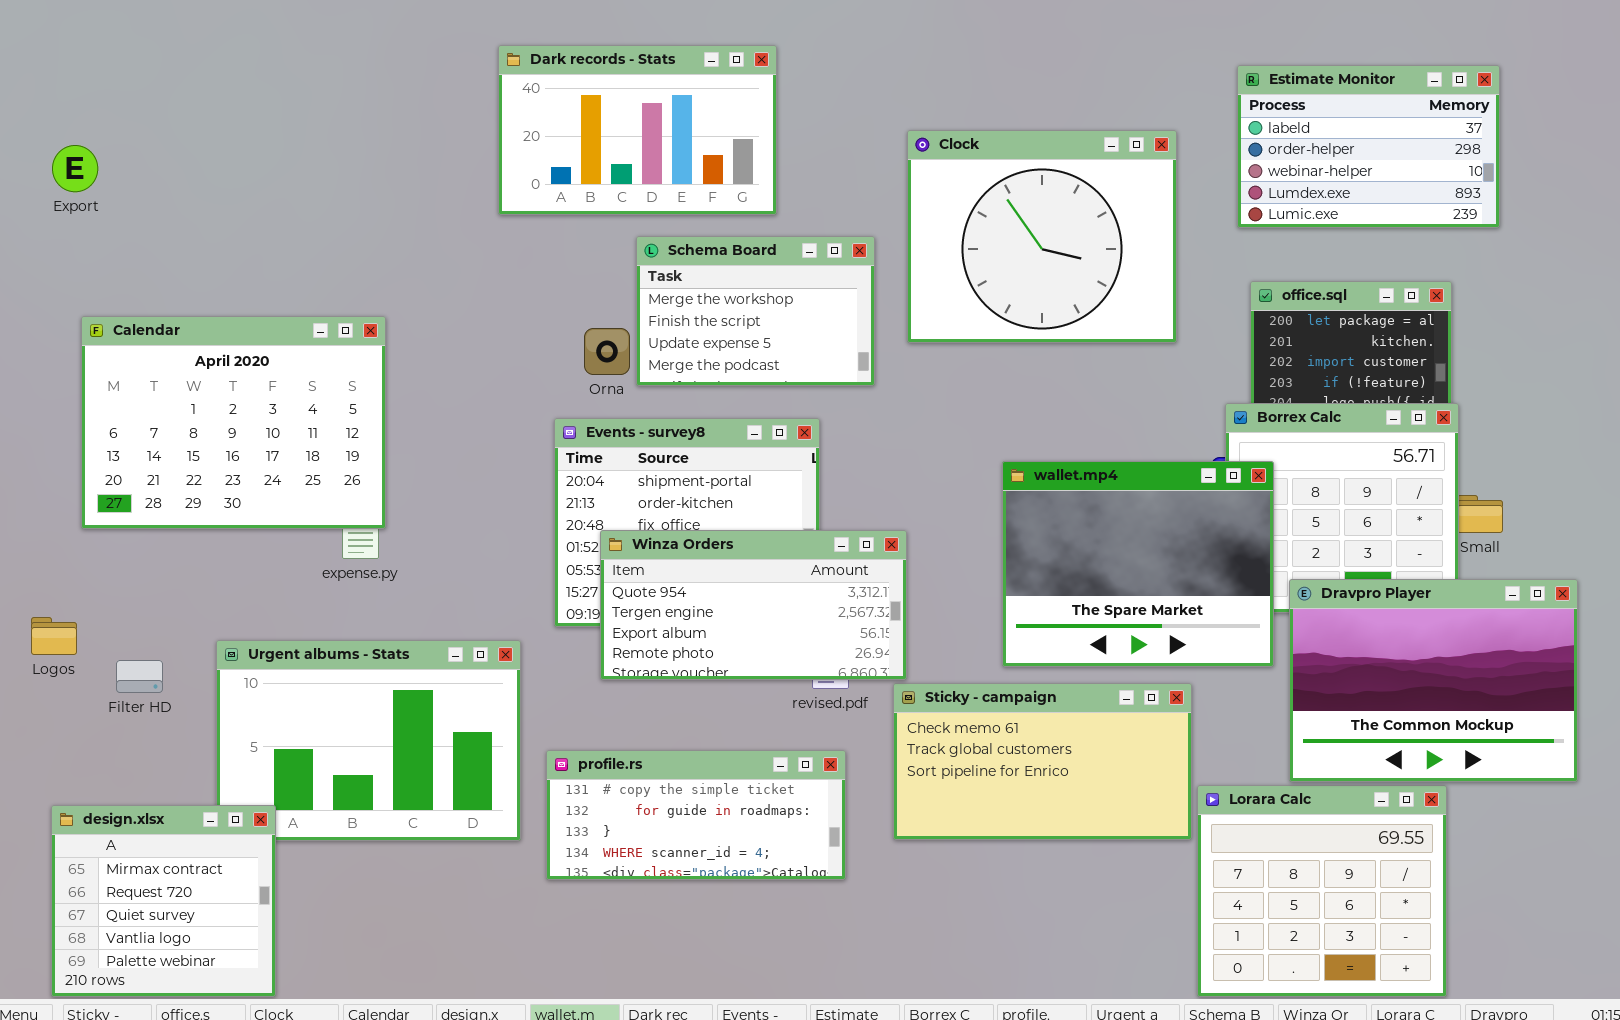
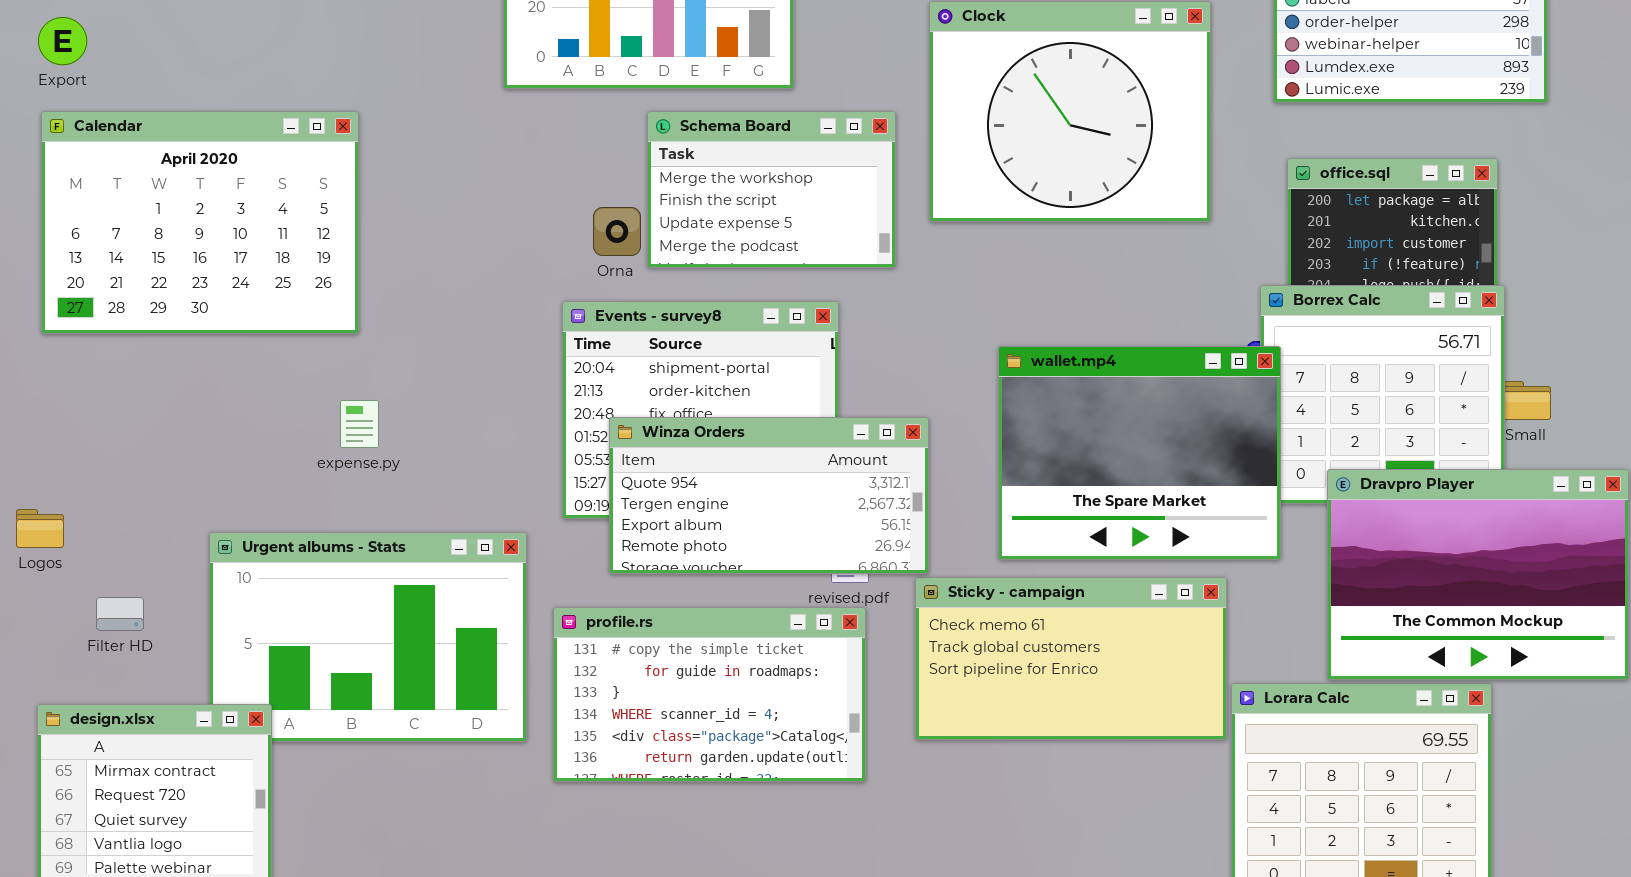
Calendar: [81,316,386,529] -> [41,111,359,334], moved
wallet.mp4: [1002,461,1274,667] -> [998,346,1281,560], moved
Filter HD: [116,660,163,693] -> [96,597,144,631], moved
profile.rs: [546,750,846,880] -> [553,607,866,782], resized

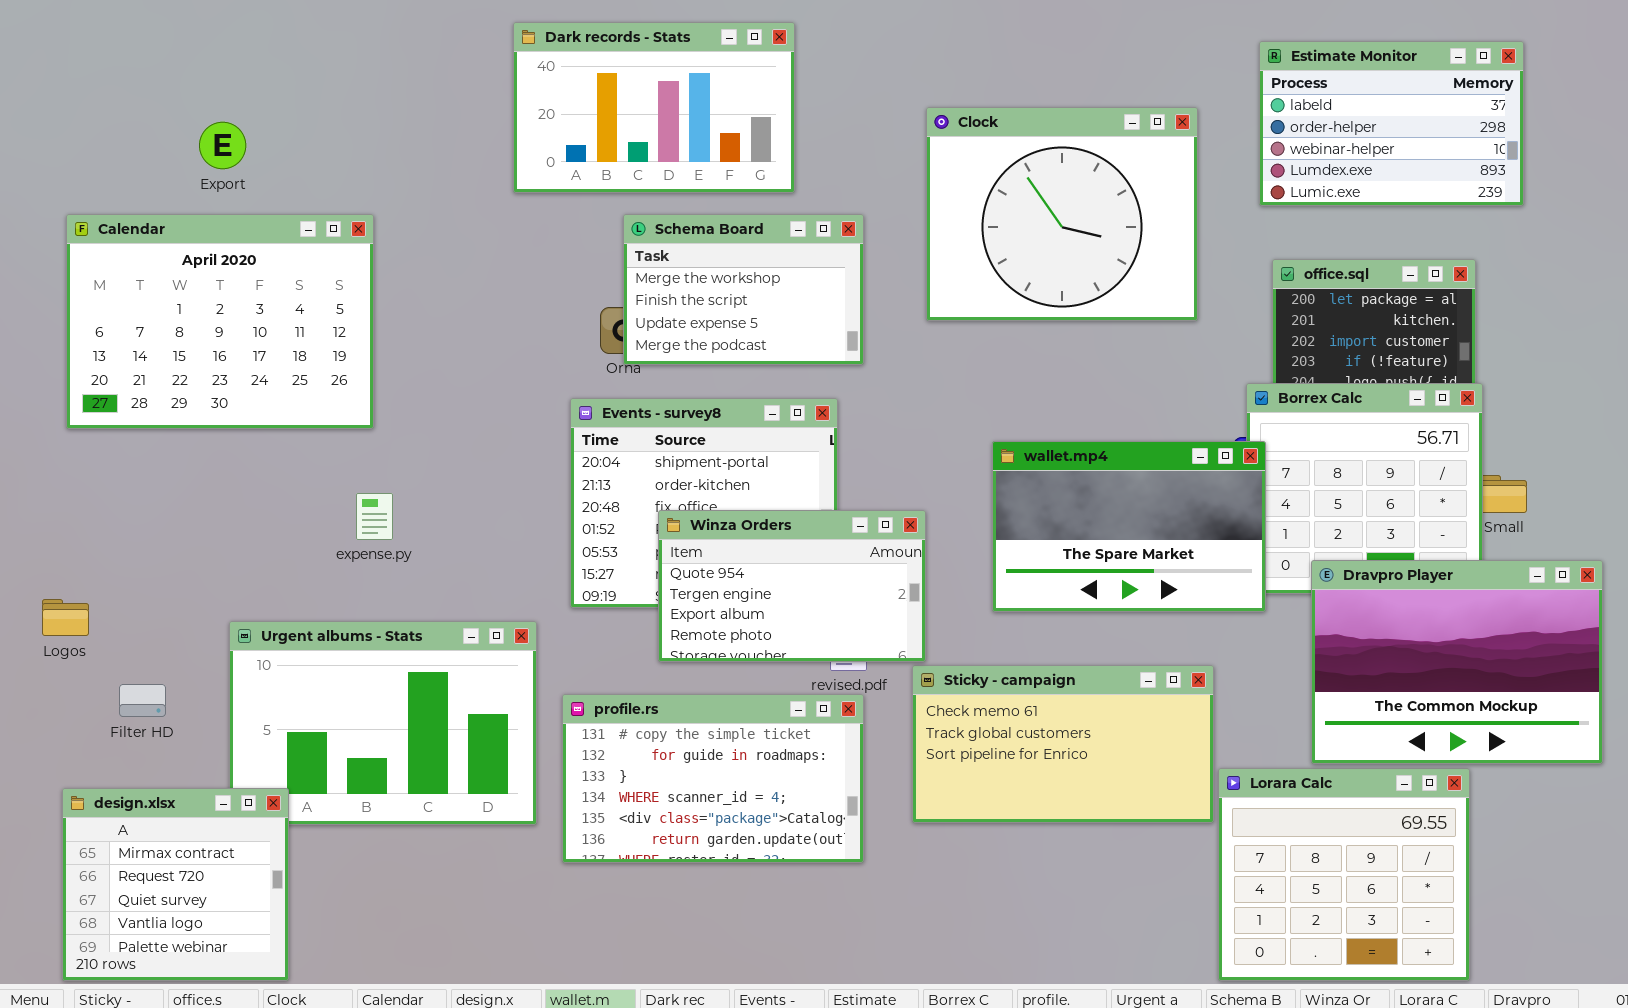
Export: [38,17,87,65] -> [199,122,246,169], moved
Schema Board: [647,111,896,268] -> [623,214,864,365], moved
wallet.mp4: [998,346,1281,560] -> [992,441,1266,612], resized
Winza Orders: [609,417,929,574] -> [658,510,926,662], resized

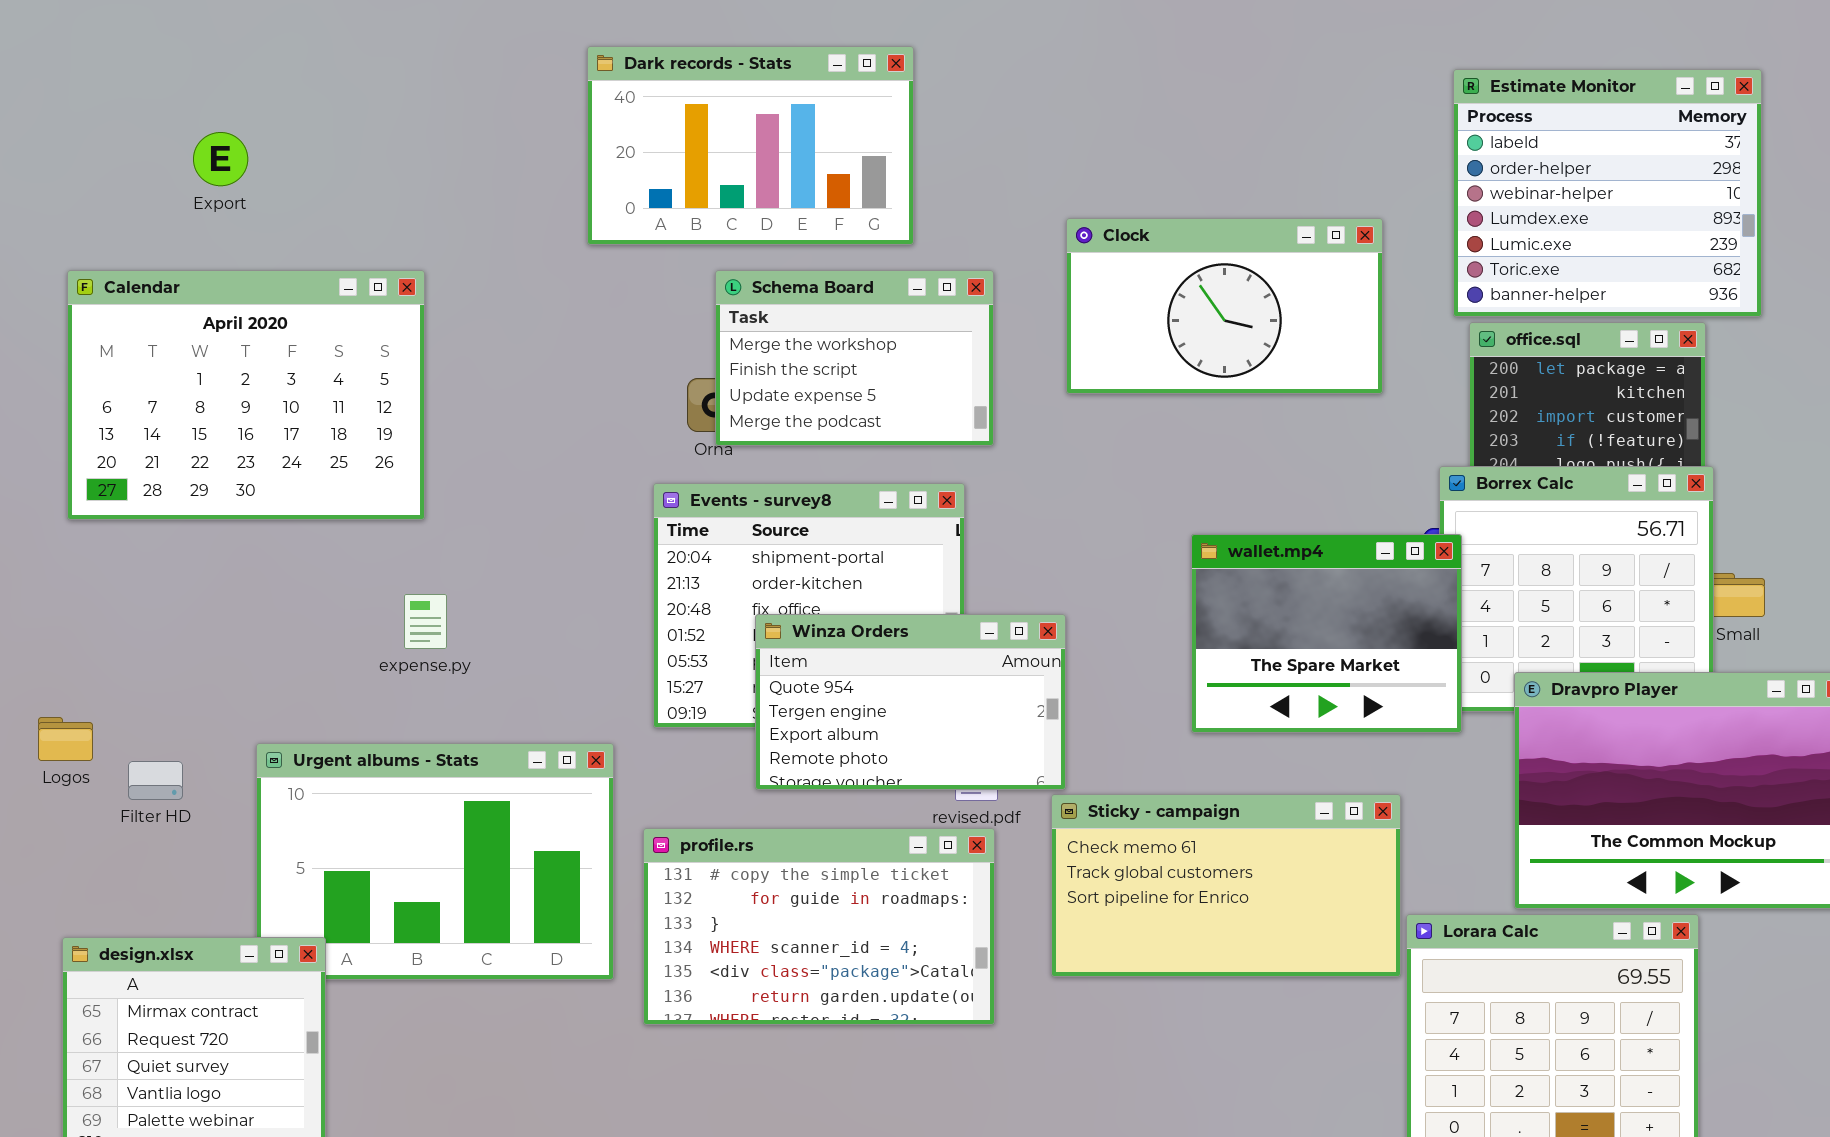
Estimate Monitor: [1259,41,1524,206] -> [1453,69,1762,317], resized
Clock: [926,107,1198,321] -> [1066,218,1383,394], resized
Export: [199,122,246,169] -> [193,132,248,186], moved
wallet.mp4: [992,441,1266,612] -> [1191,534,1462,733], resized
Filter HD: [119,684,166,717] -> [128,761,183,800], moved

